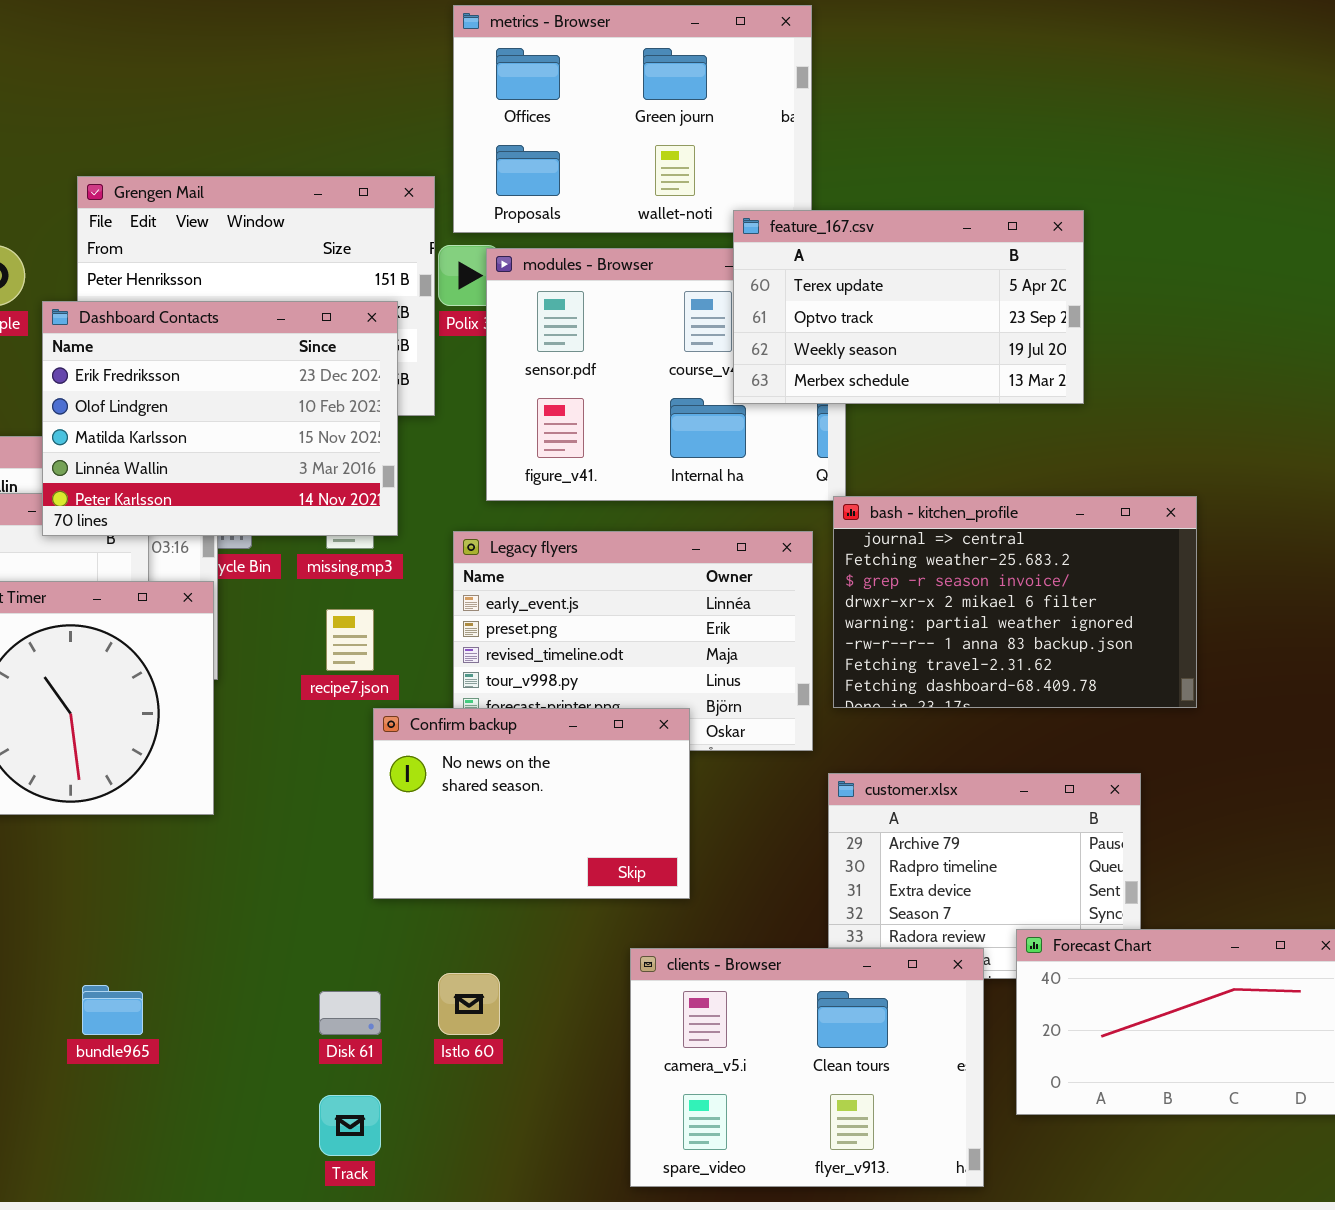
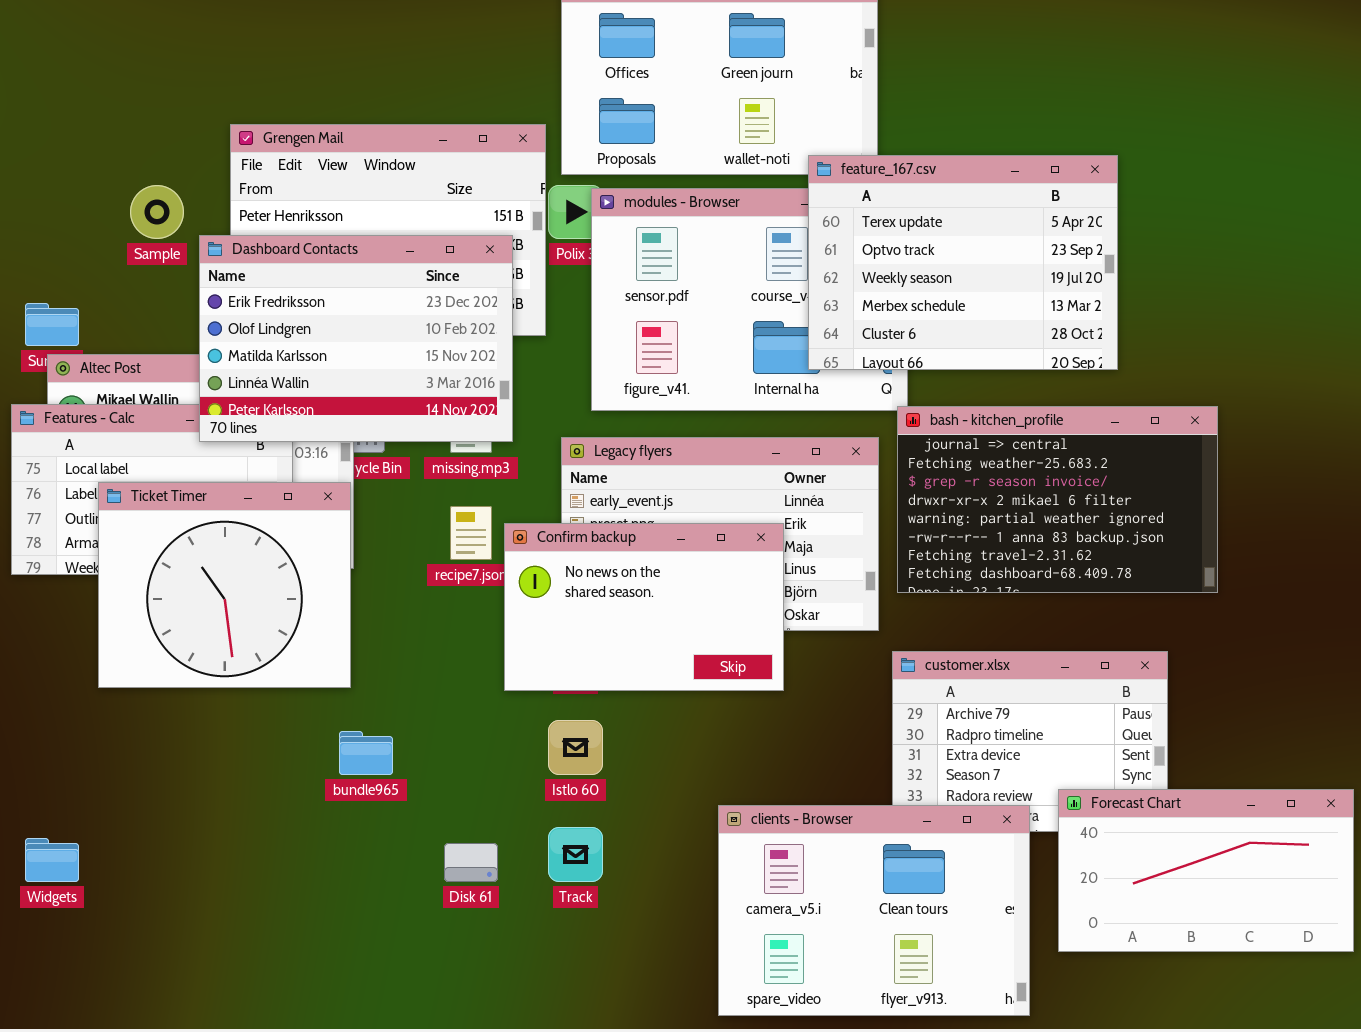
feature_167.csv: [733,210,1084,404] -> [808,155,1118,370], resized
Confirm backup: [373,708,690,899] -> [504,523,784,691], moved
Istlo 60: [438,973,500,1035] -> [548,720,603,775], moved
bundle965: [82,985,143,1035] -> [339,731,393,775], moved
Track: [319,1095,381,1156] -> [548,827,603,882], moved

